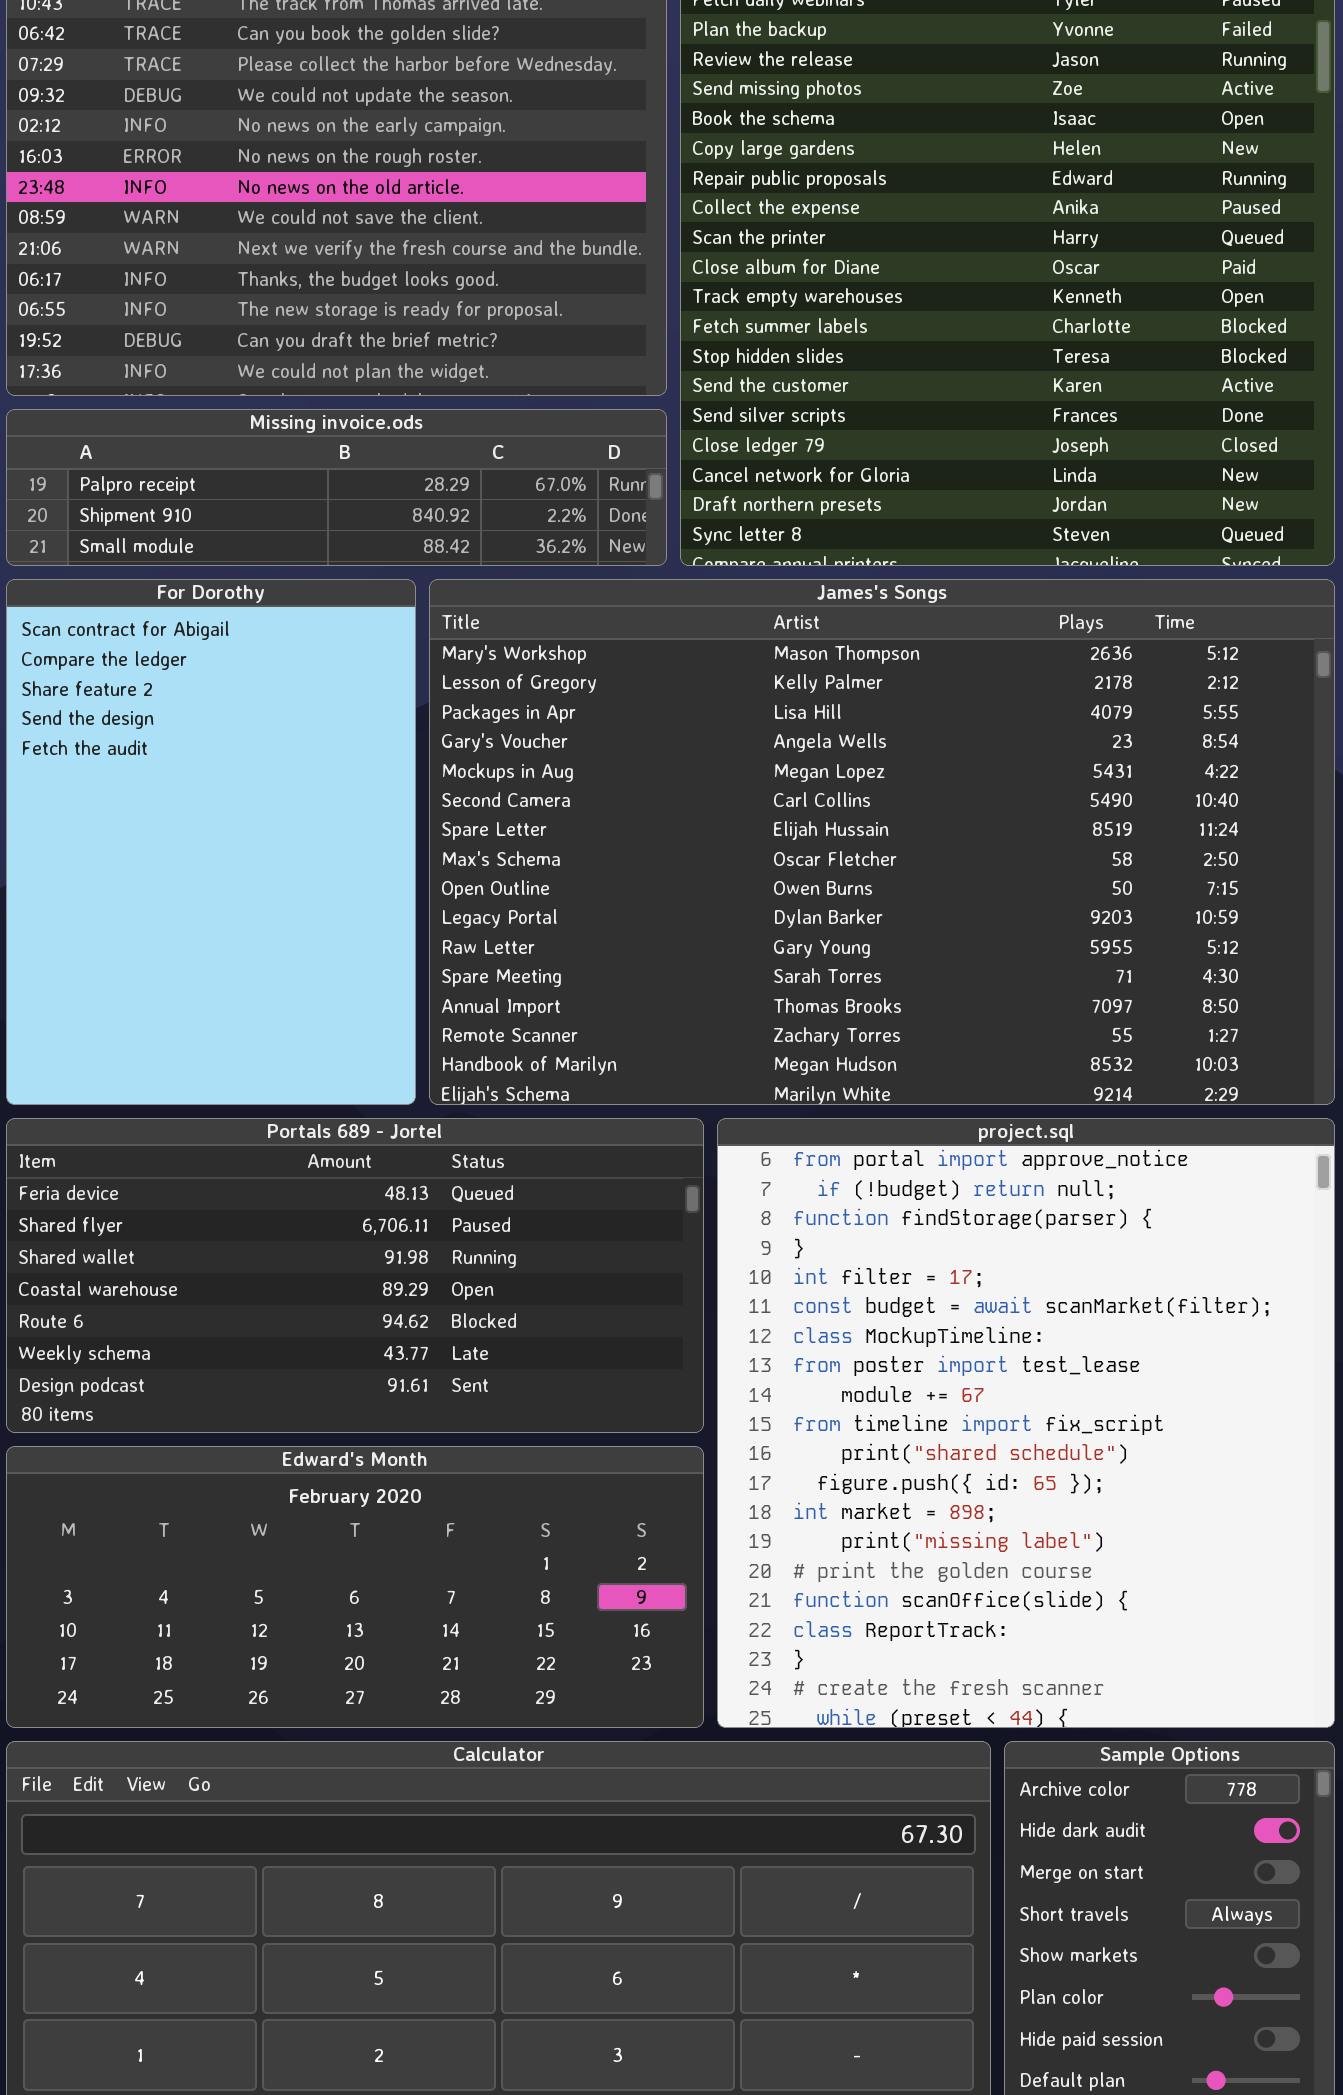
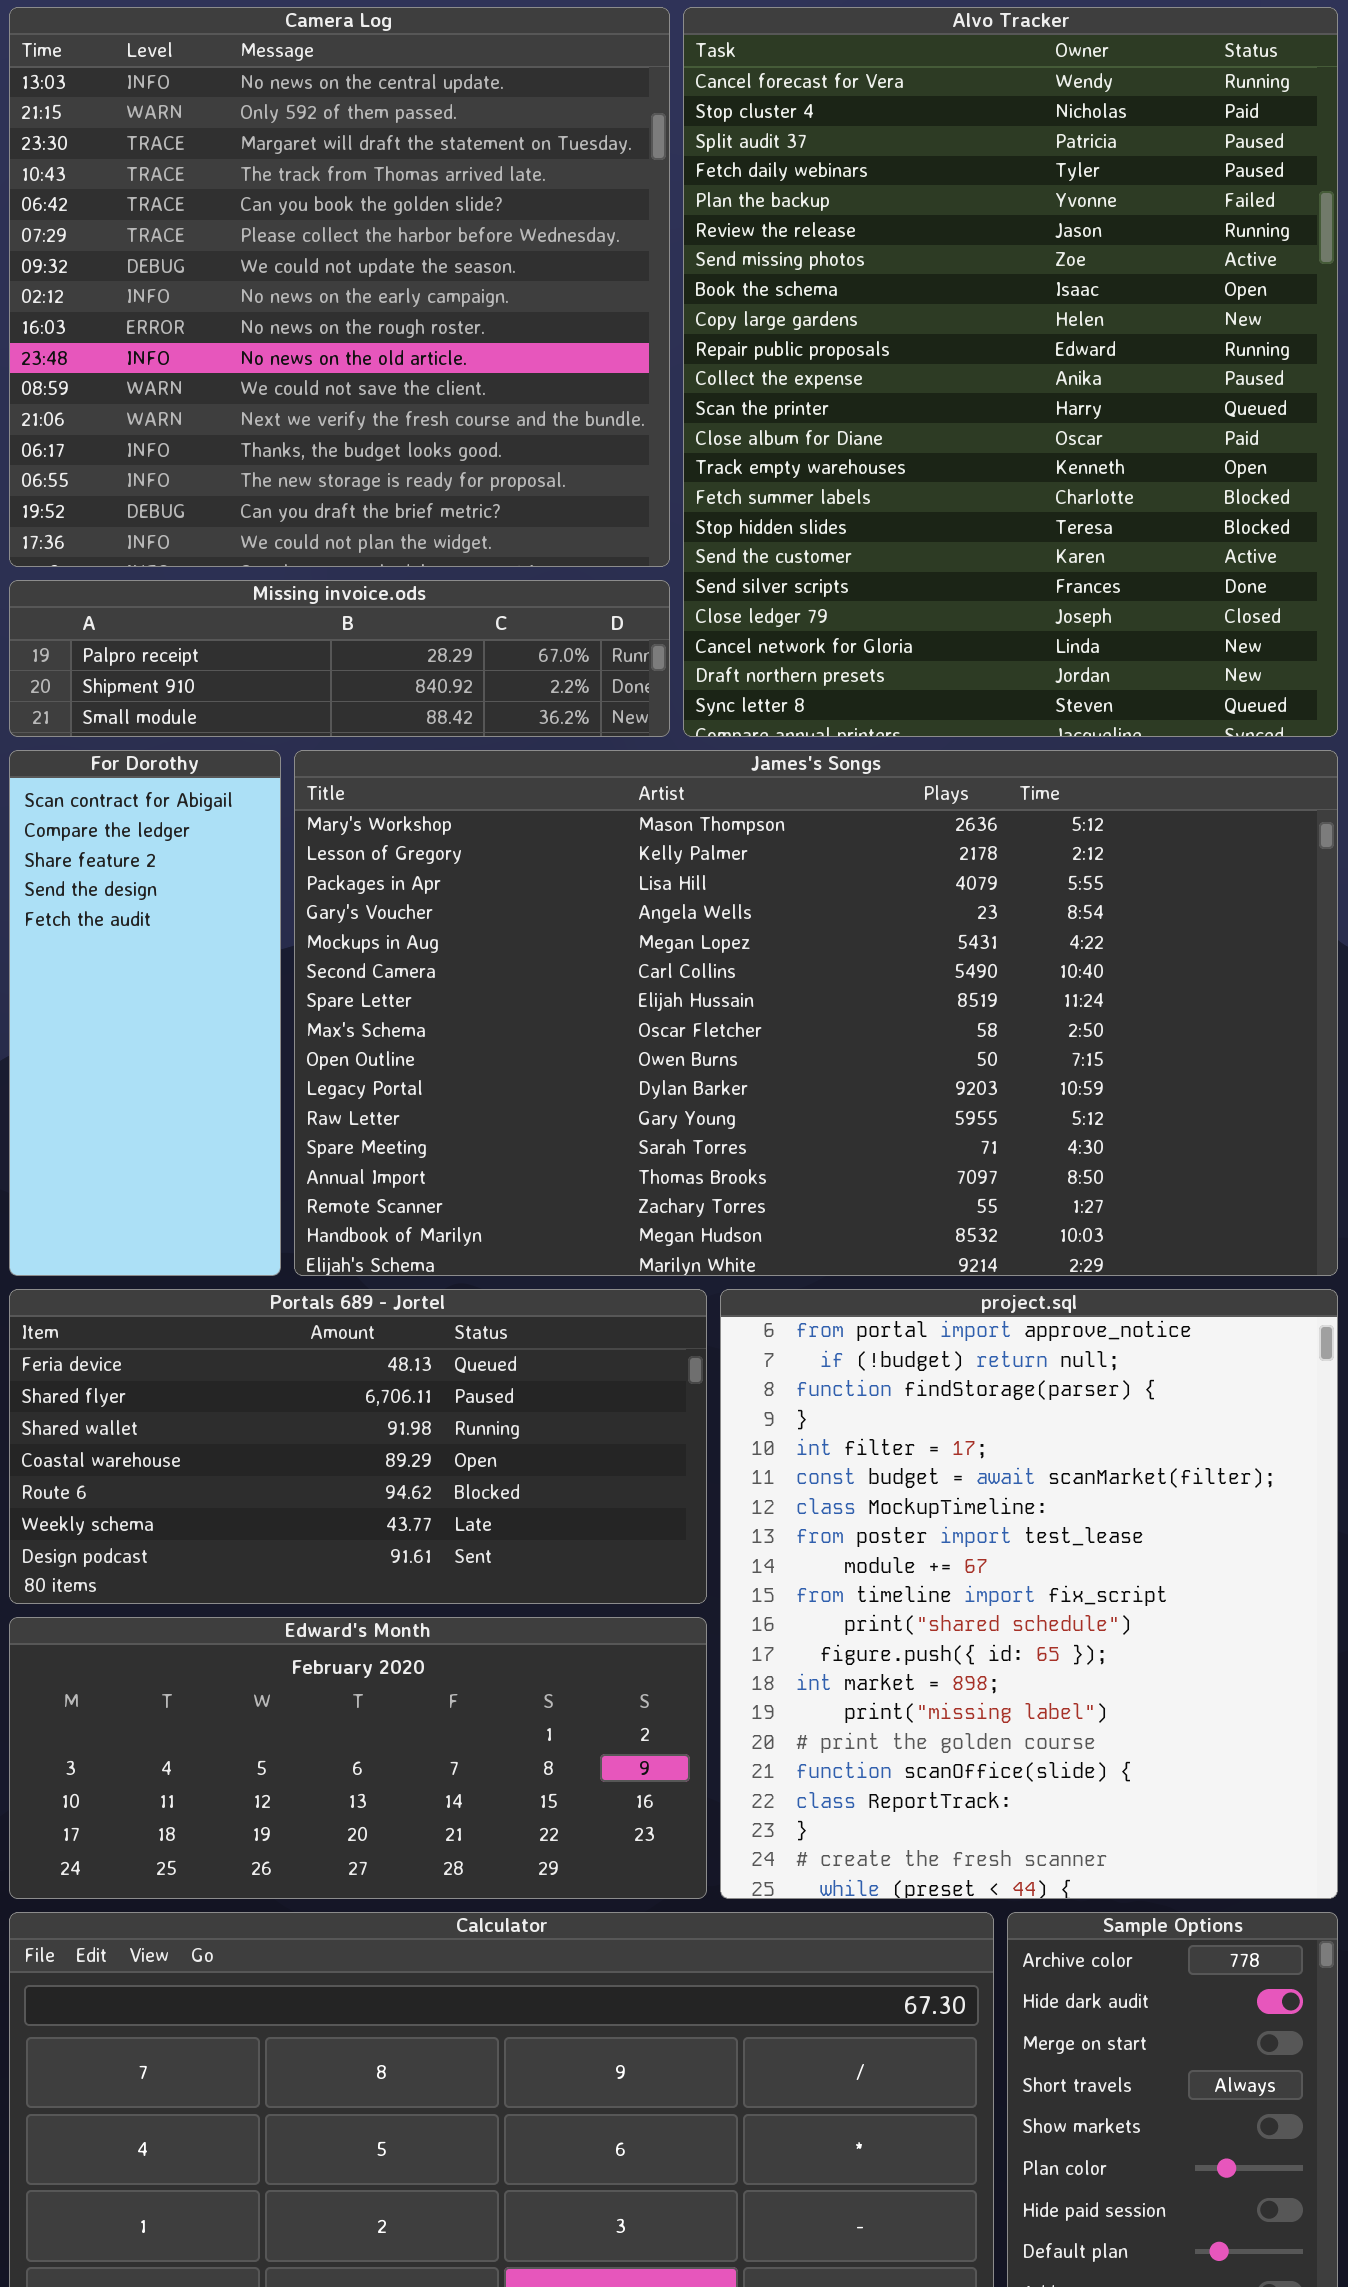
For Dorothy: [6,579,416,1105] -> [9,750,281,1276], resized
James's Songs: [429,579,1335,1105] -> [294,750,1338,1276], resized

